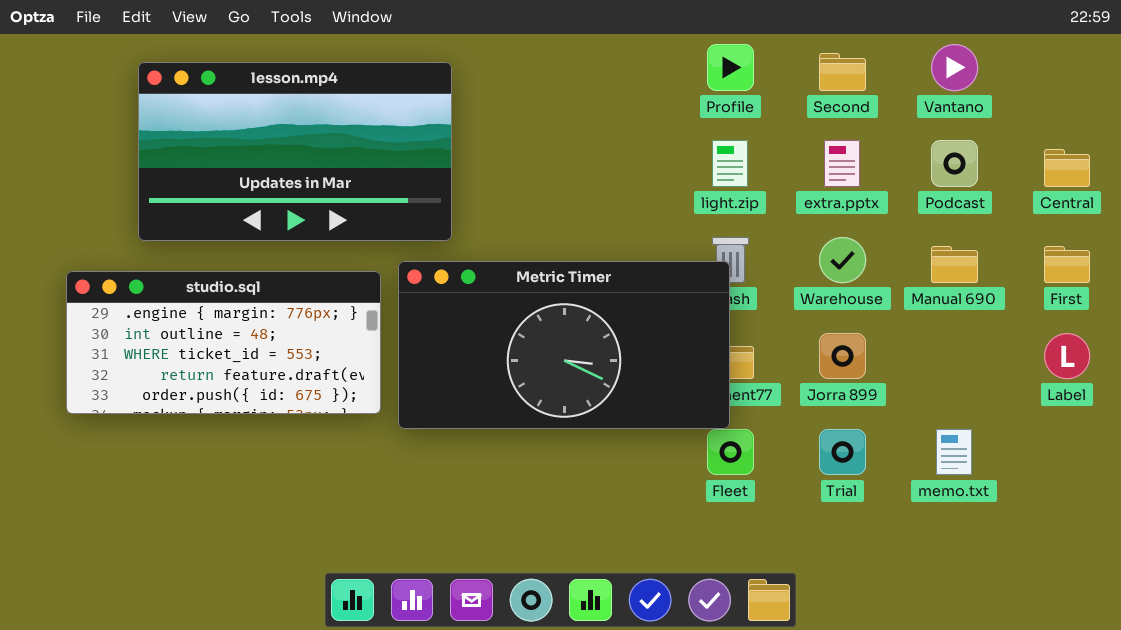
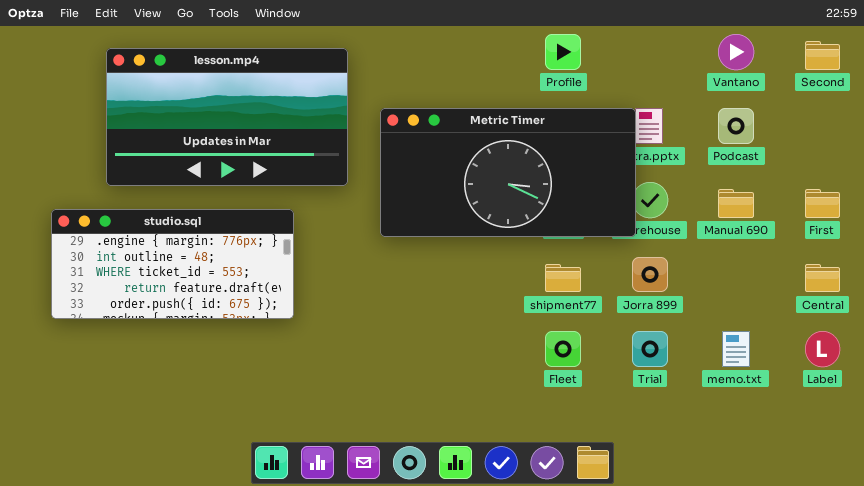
Second: [819,53,866,91] -> [805,41,840,70], moved
Central: [1044,149,1090,187] -> [805,264,840,292], moved
Metric Timer: [398,261,730,429] -> [380,108,636,237], moved
Label: [1044,333,1090,379] -> [805,331,840,367], moved

